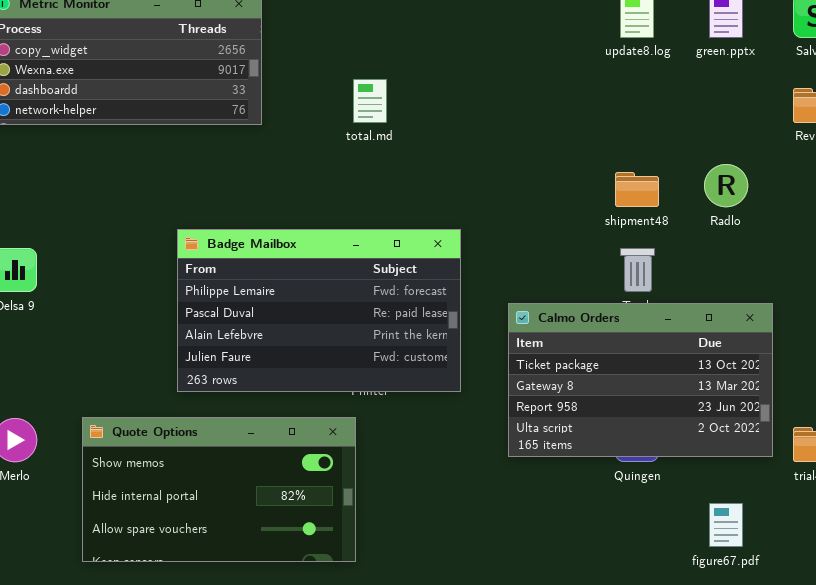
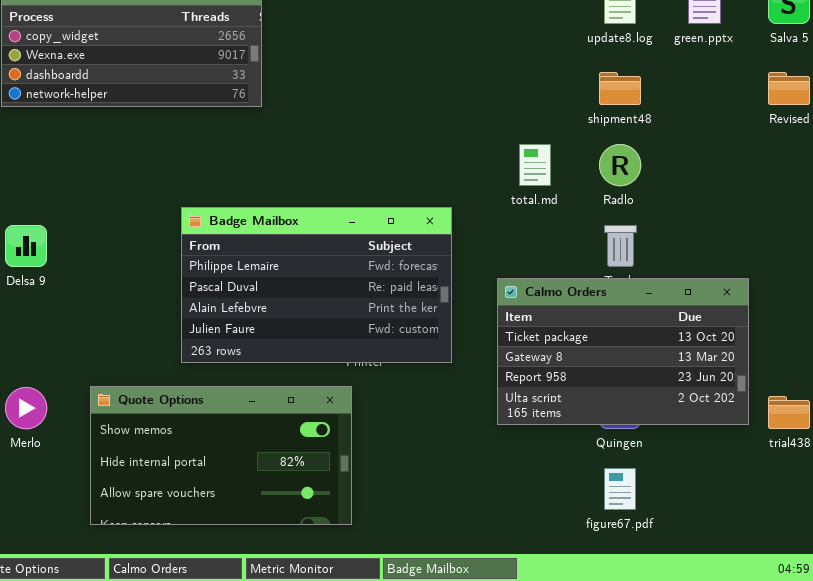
total.md: [353,79,387,123] -> [519,144,551,186], moved
Radlo: [704,164,748,207] -> [599,144,641,186], moved
shipment48: [615,172,659,207] -> [599,72,641,105], moved
figure67.pdf: [709,503,743,547] -> [604,468,636,510], moved

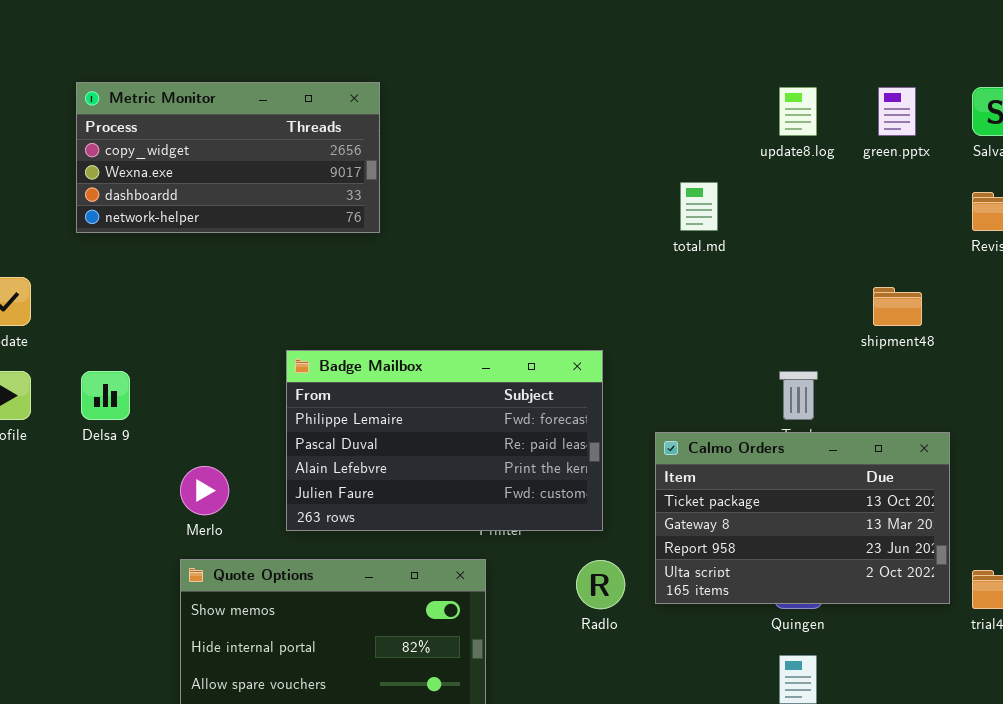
shipment48: [599,72,641,105] -> [873,287,922,326], moved
total.md: [519,144,551,186] -> [680,182,718,231], moved
Radlo: [599,144,641,186] -> [576,560,625,609], moved
Merlo: [5,387,47,429] -> [180,466,229,515], moved

